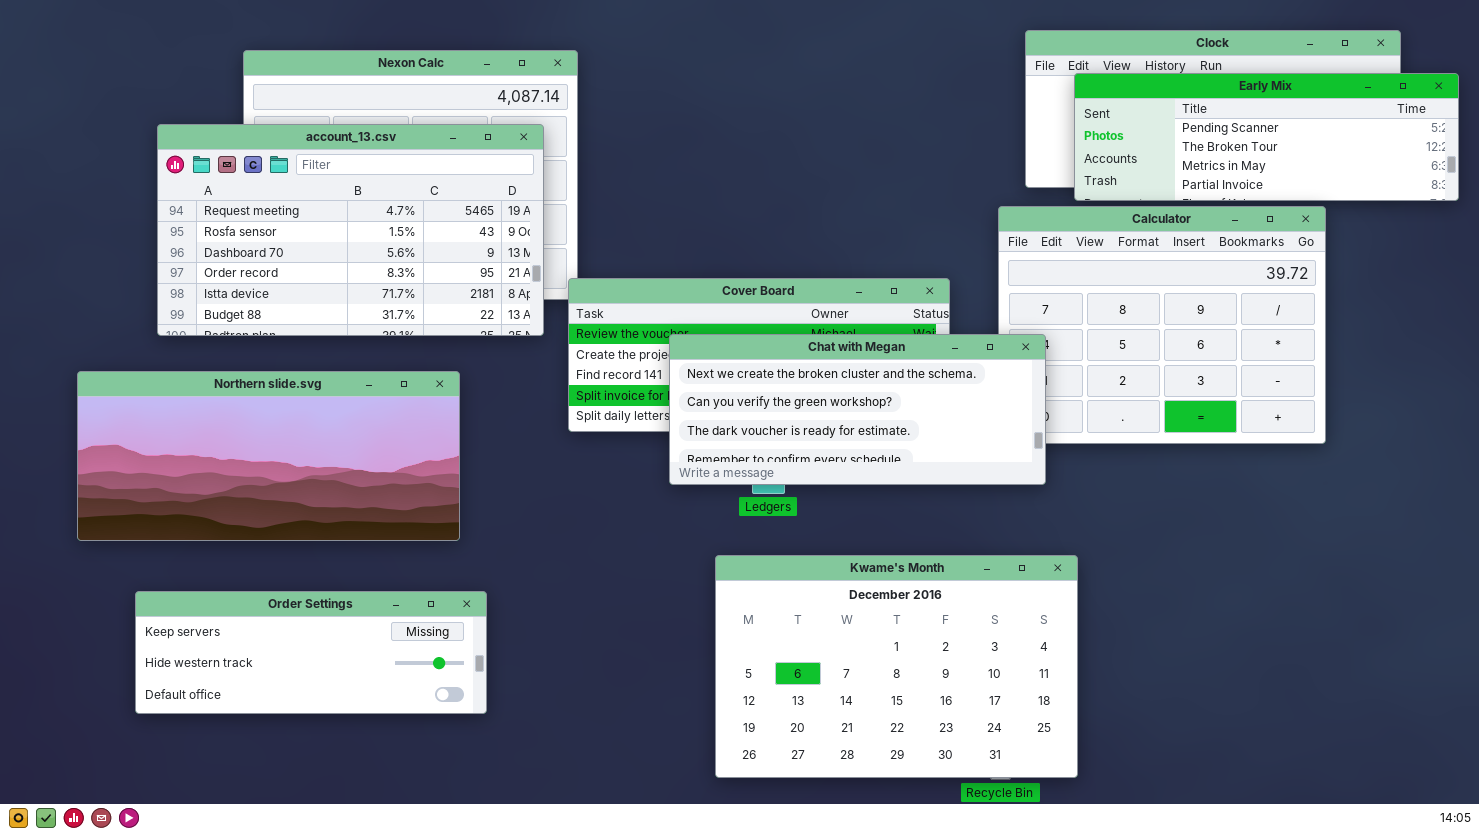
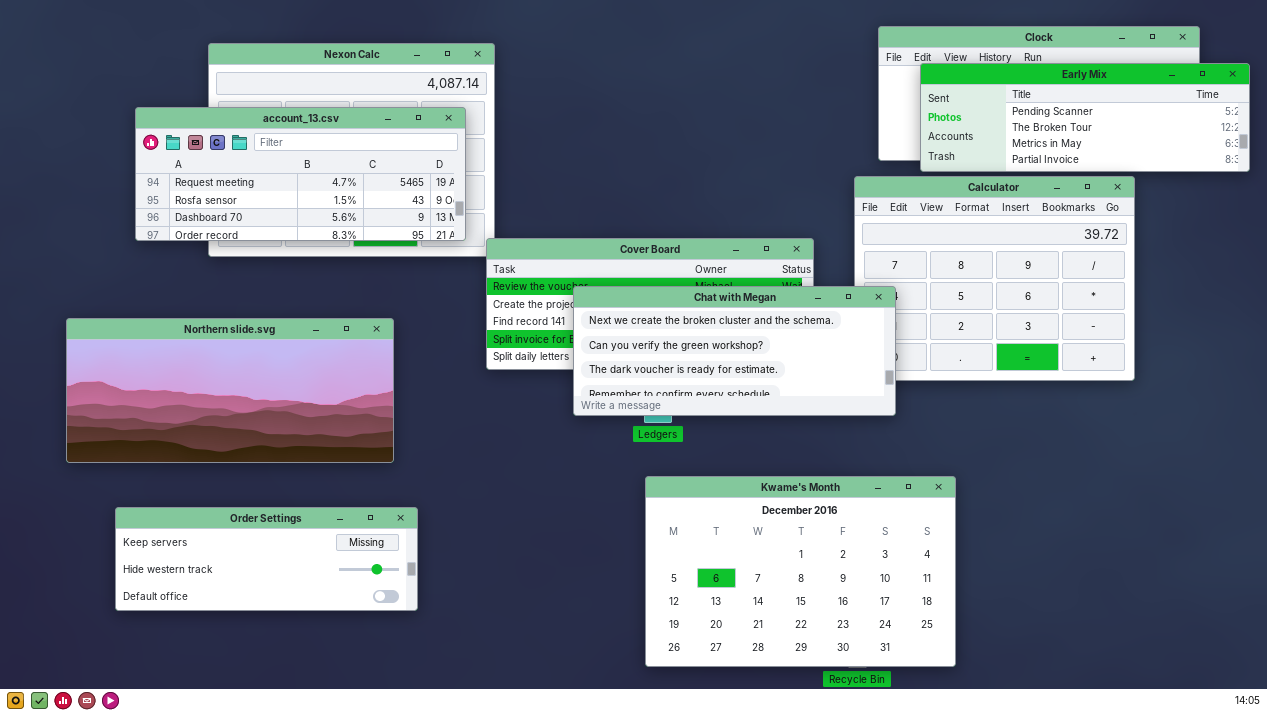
account_13.csv: [157,124,544,336] -> [135,107,466,241], resized
Kwame's Month: [715,555,1078,778] -> [645,476,956,667], moved

